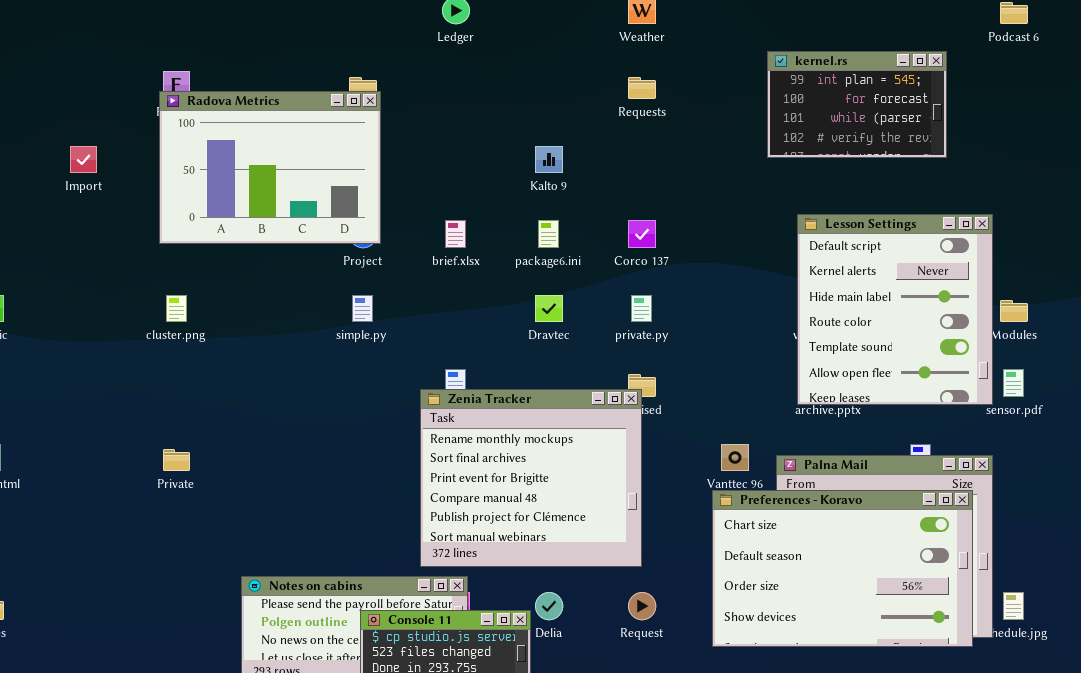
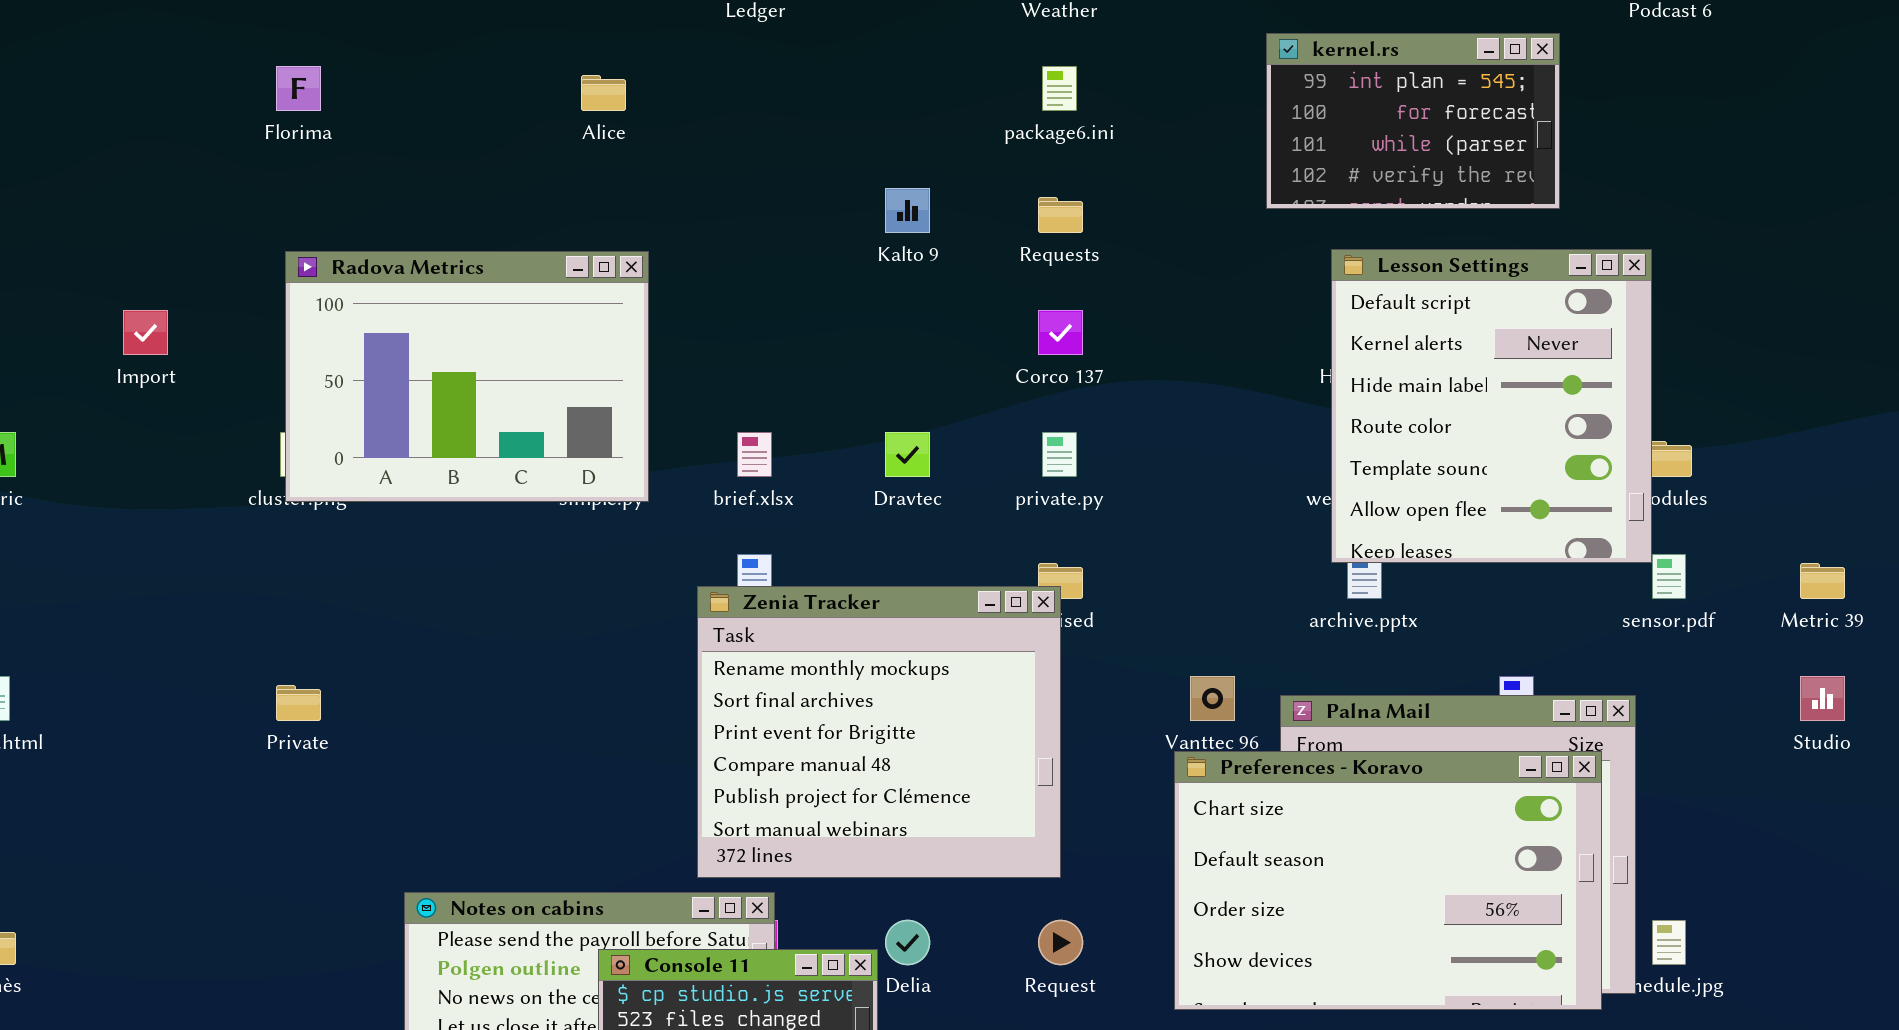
Requests: [628,77,656,99] -> [1038,197,1083,233], moved
Radova Metrics: [159,91,381,244] -> [285,251,649,502], moved
Import: [70,146,97,173] -> [123,310,168,355], moved
Lesson Settings: [797,214,993,405] -> [1331,249,1652,563], moved
brief.xlsx: [445,220,466,248] -> [737,432,772,477], moved
package6.ini: [538,220,559,248] -> [1042,66,1077,111], moved

